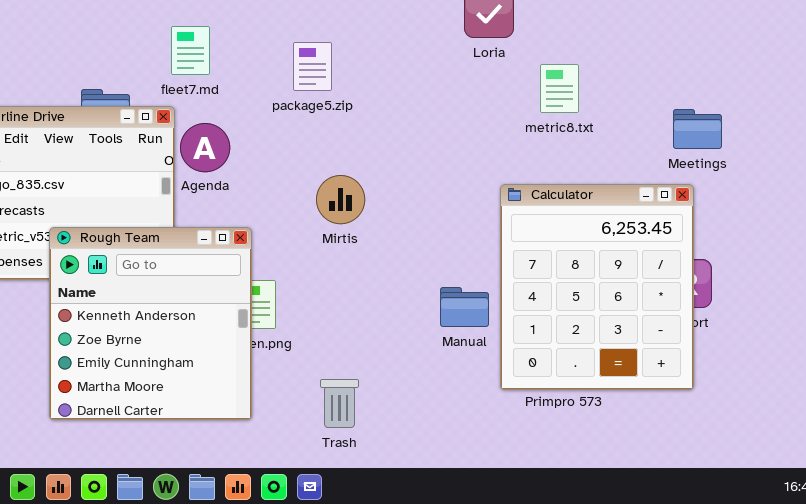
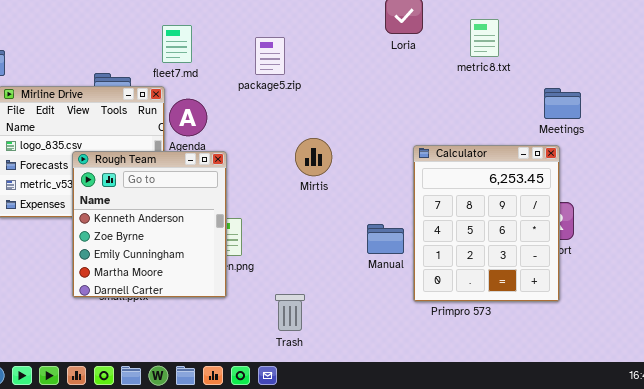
metric8.txt: [540,64,579,113] -> [470,19,499,57], moved
Mirtis: [316,175,365,224] -> [295,138,332,176], moved
Rough Team: [49,227,252,420] -> [72,151,227,298], moved

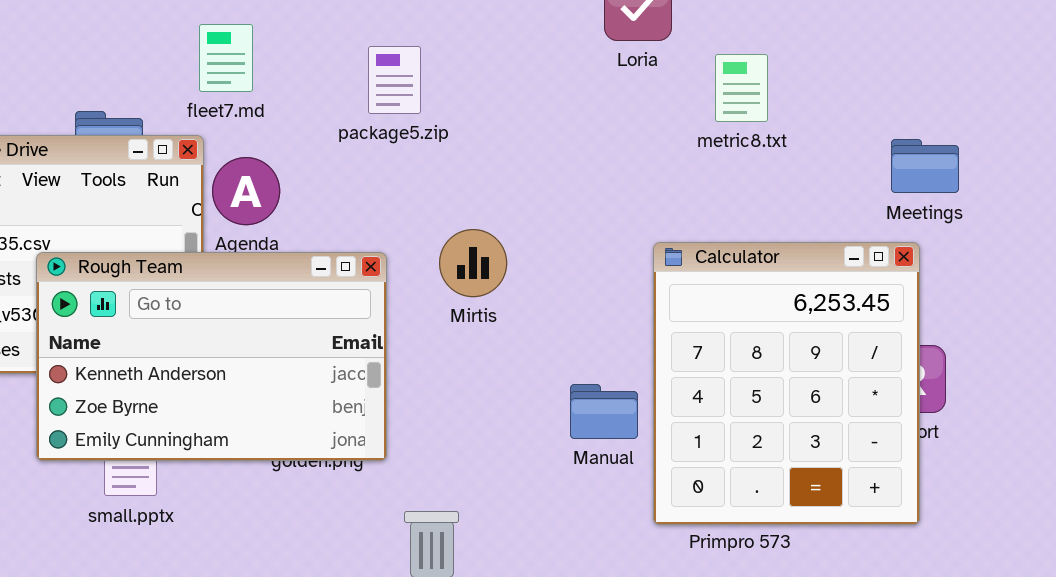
metric8.txt: [470,19,499,57] -> [715,54,768,122], moved
Rough Team: [72,151,227,298] -> [36,252,387,461], resized

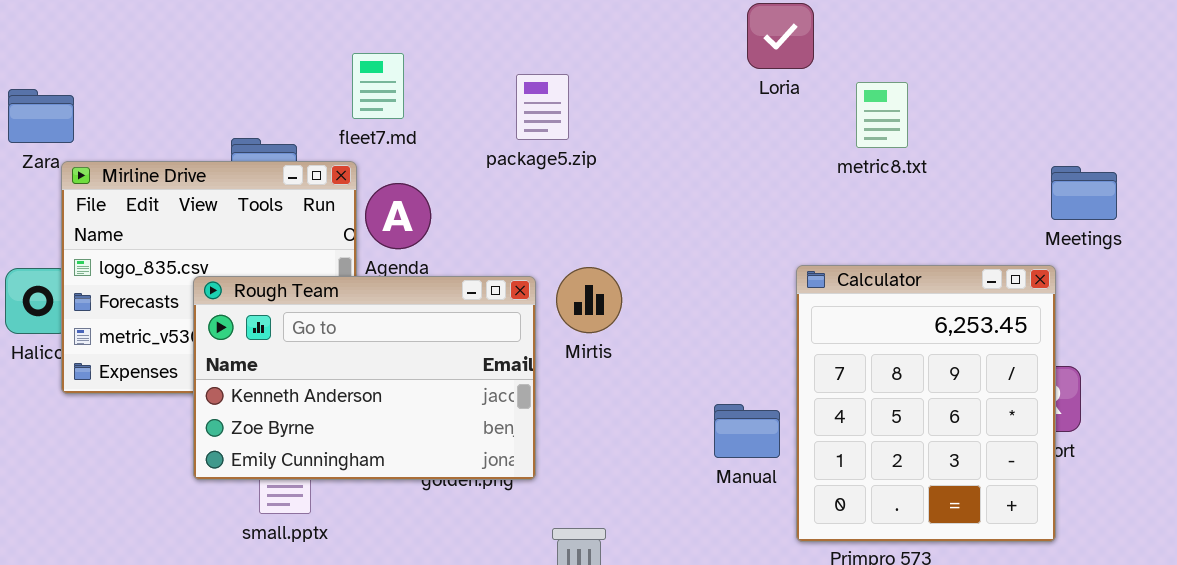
Meetings: [891,139,959,193] -> [1051,166,1117,220], moved
Mirtis: [439,229,507,297] -> [556,267,622,333], moved

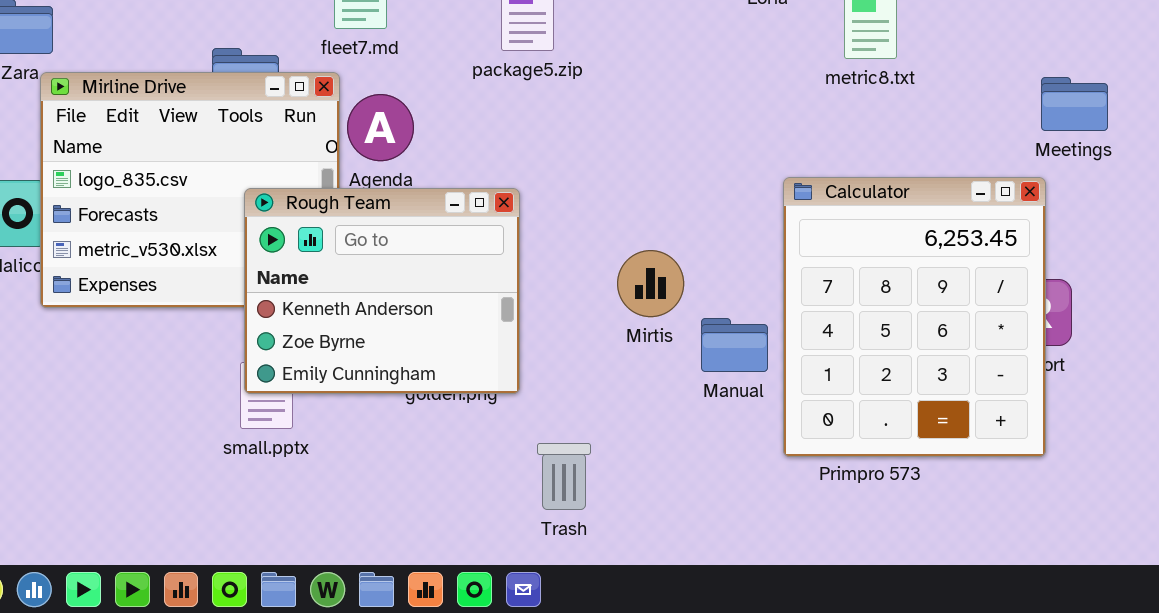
Mirtis: [556,267,622,333] -> [617,250,684,317], moved
Rough Team: [193,276,536,480] -> [244,188,520,394], resized

